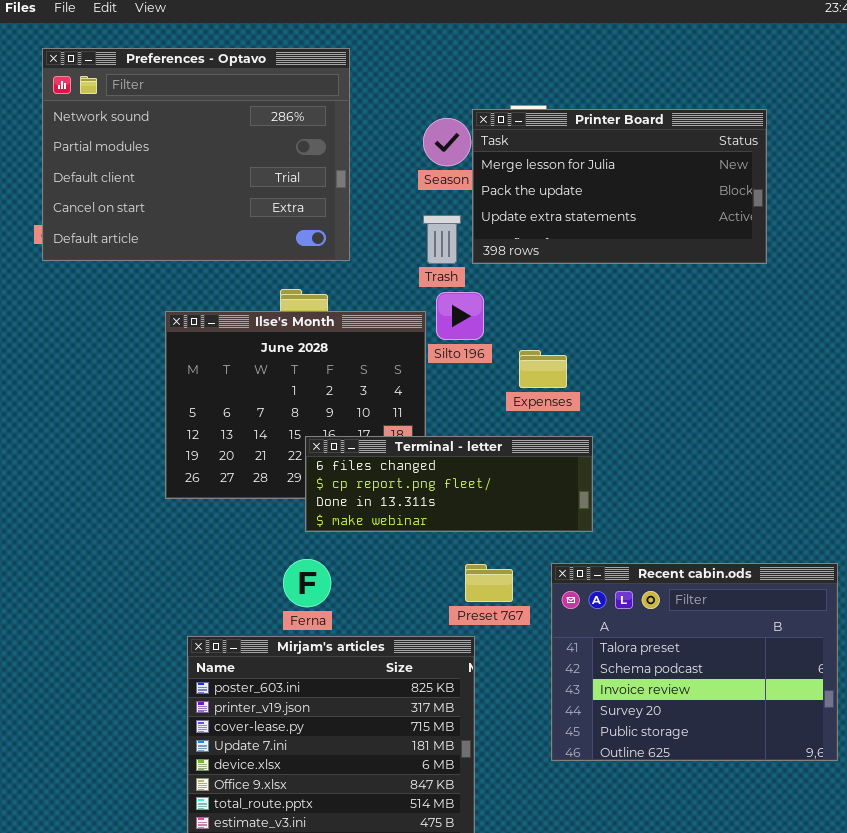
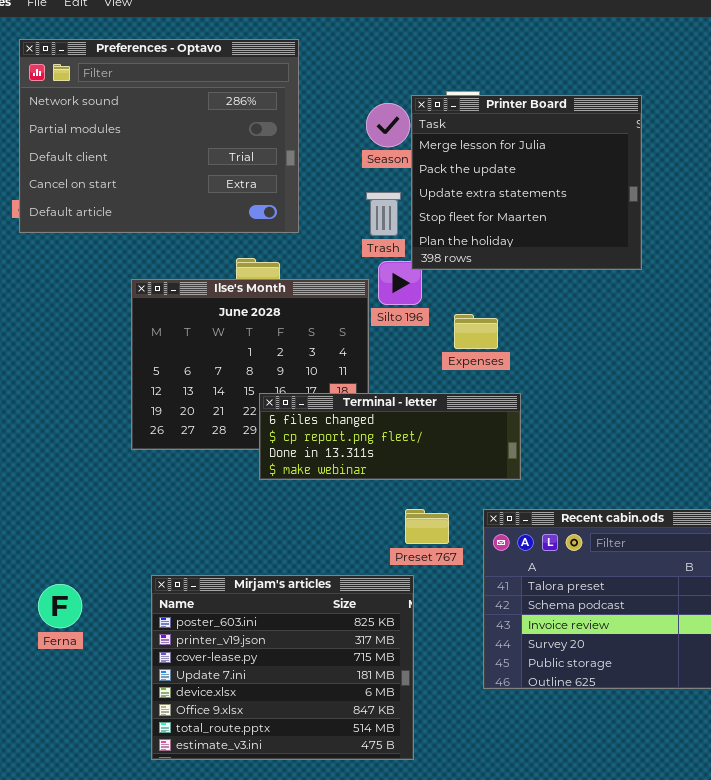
Printer Board: [472,109,767,264] -> [411,95,642,270], resized
Ferna: [283,559,331,607] -> [38,584,82,628], moved

